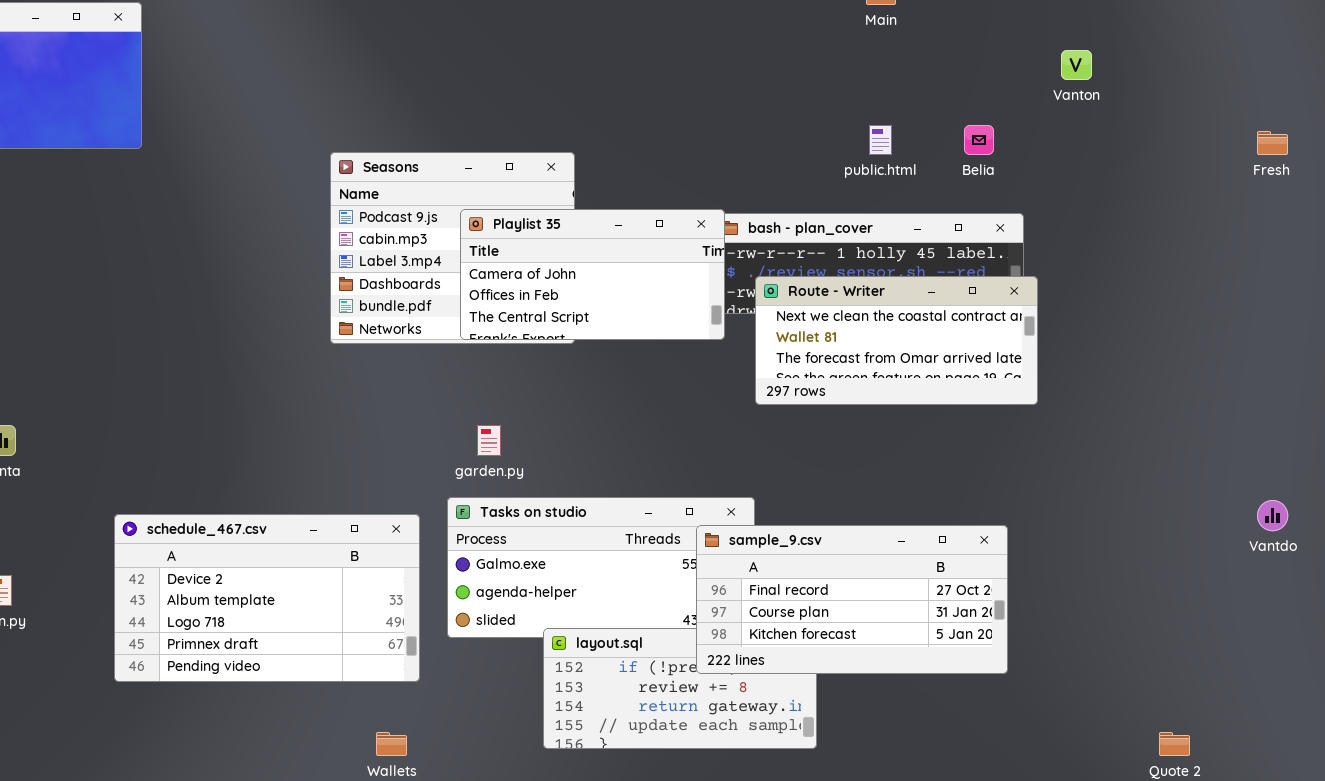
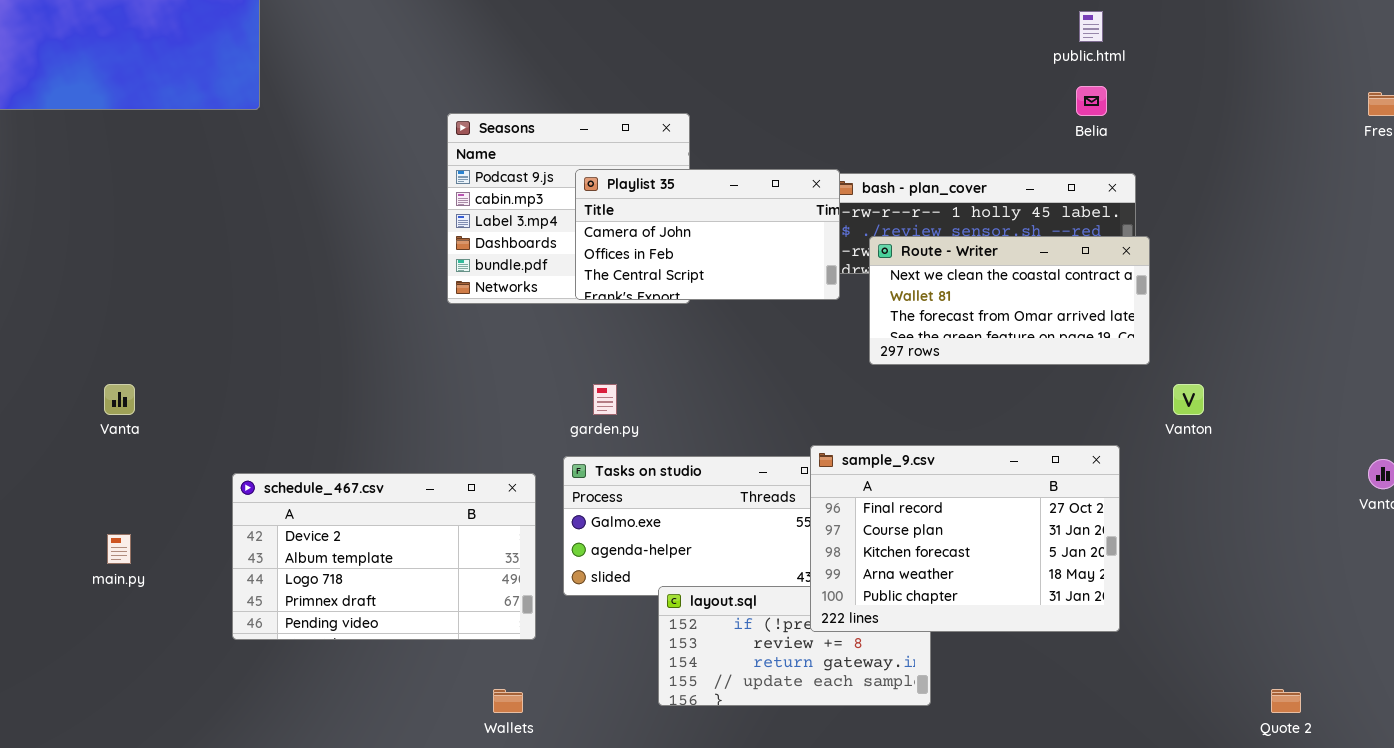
Vanton: [1061,50,1092,80] -> [1173,384,1204,415], moved
public.html: [869,125,892,155] -> [1079,11,1103,42], moved
sample_9.csv: [696,525,1008,674] -> [810,445,1120,632], resized

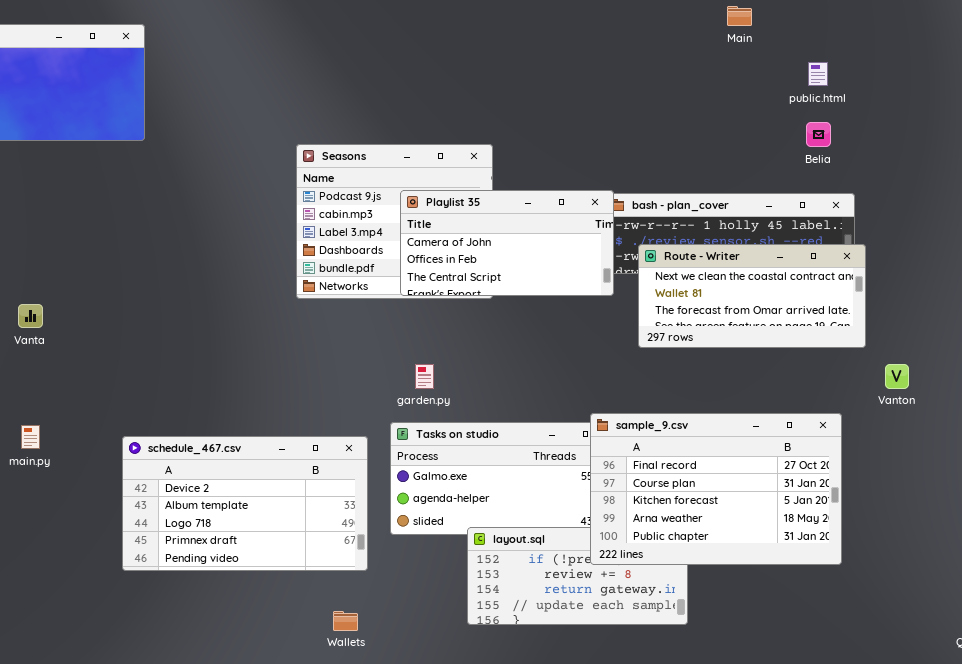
Vanta: [104,384,135,415] -> [18,304,43,328], moved
main.py: [107,534,131,564] -> [21,425,40,449], moved

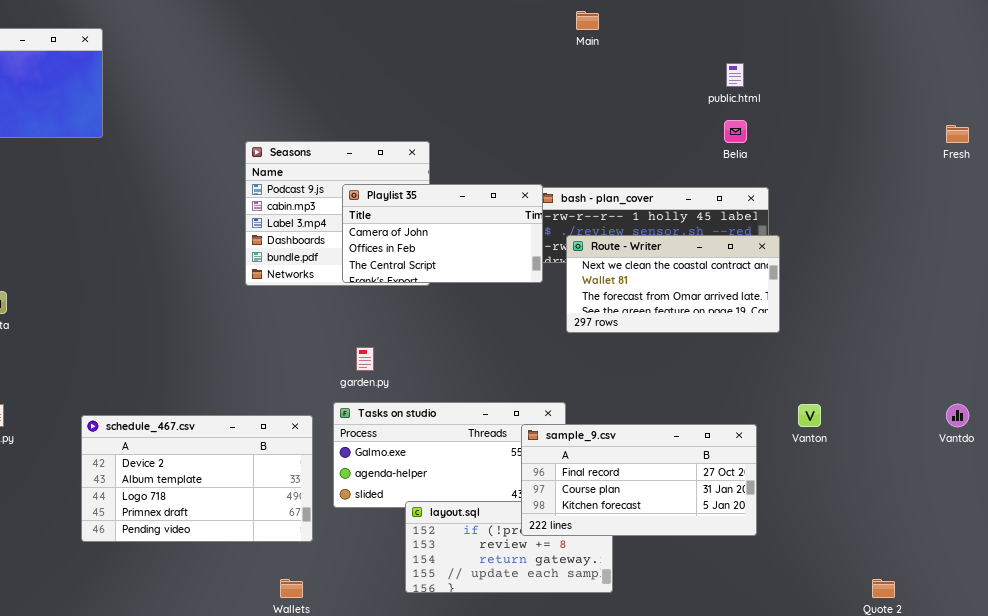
Main: [727,6,752,26] -> [576,11,599,30], moved
Vanton: [885,364,909,389] -> [798,404,821,427], moved
sample_9.csv: [590,413,842,565] -> [521,424,757,536], resized

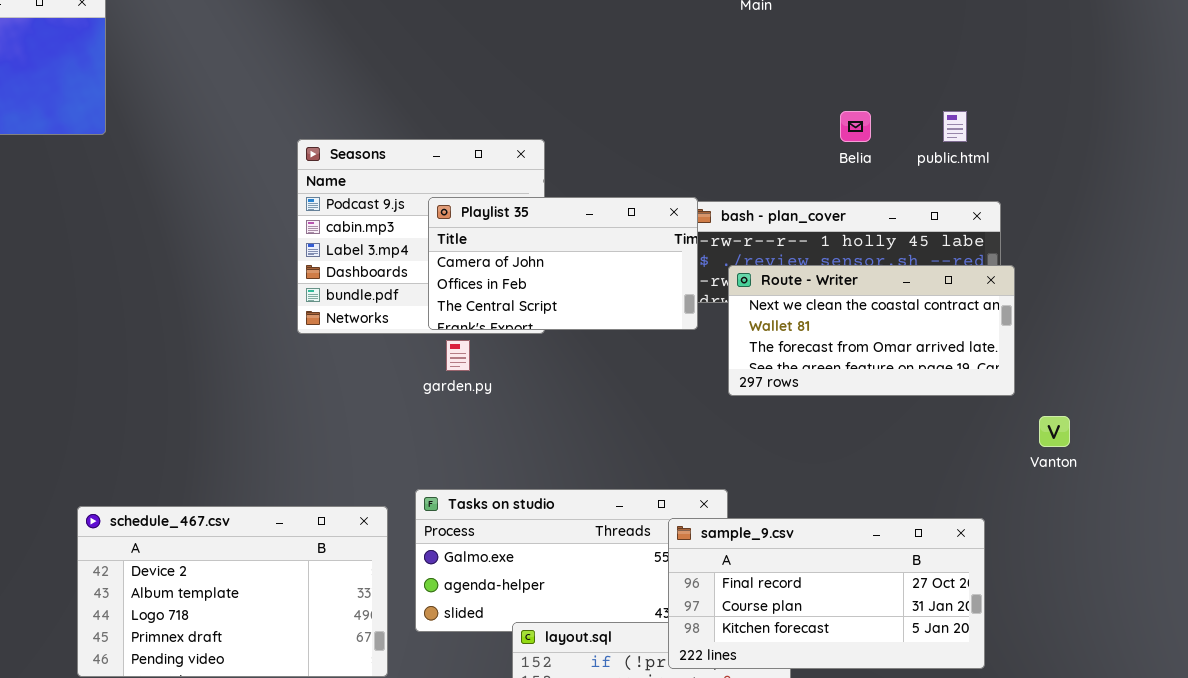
public.html: [726,63,744,87] -> [943,111,967,142], moved
Belia: [724,120,747,143] -> [840,111,871,142], moved
garden.py: [356,347,374,371] -> [446,340,470,371], moved
Vanton: [798,404,821,427] -> [1039,416,1070,447], moved

